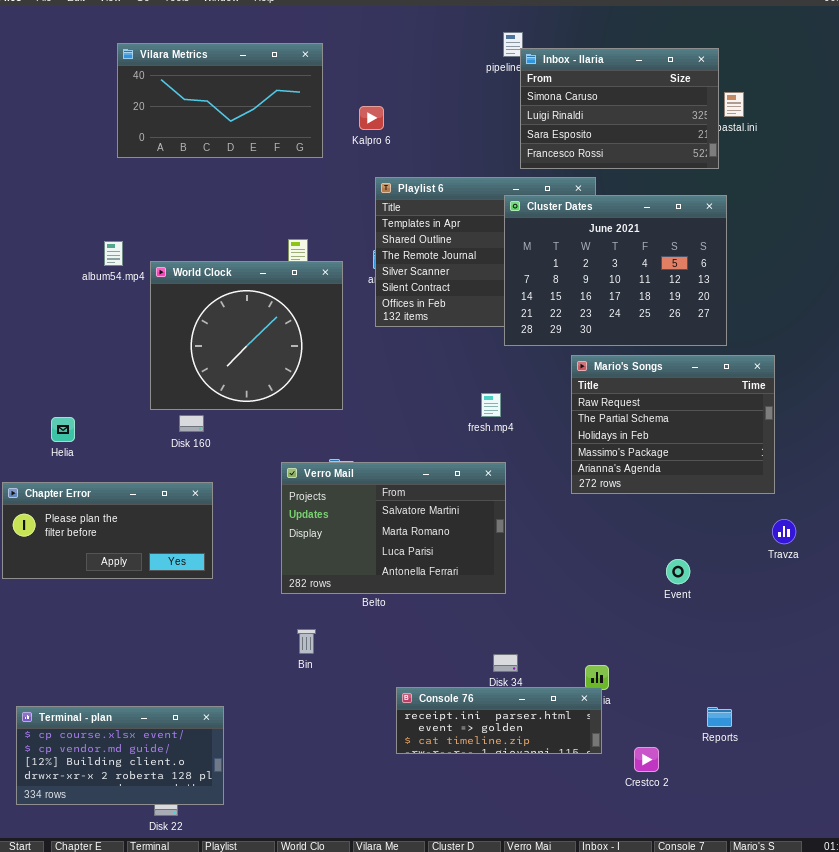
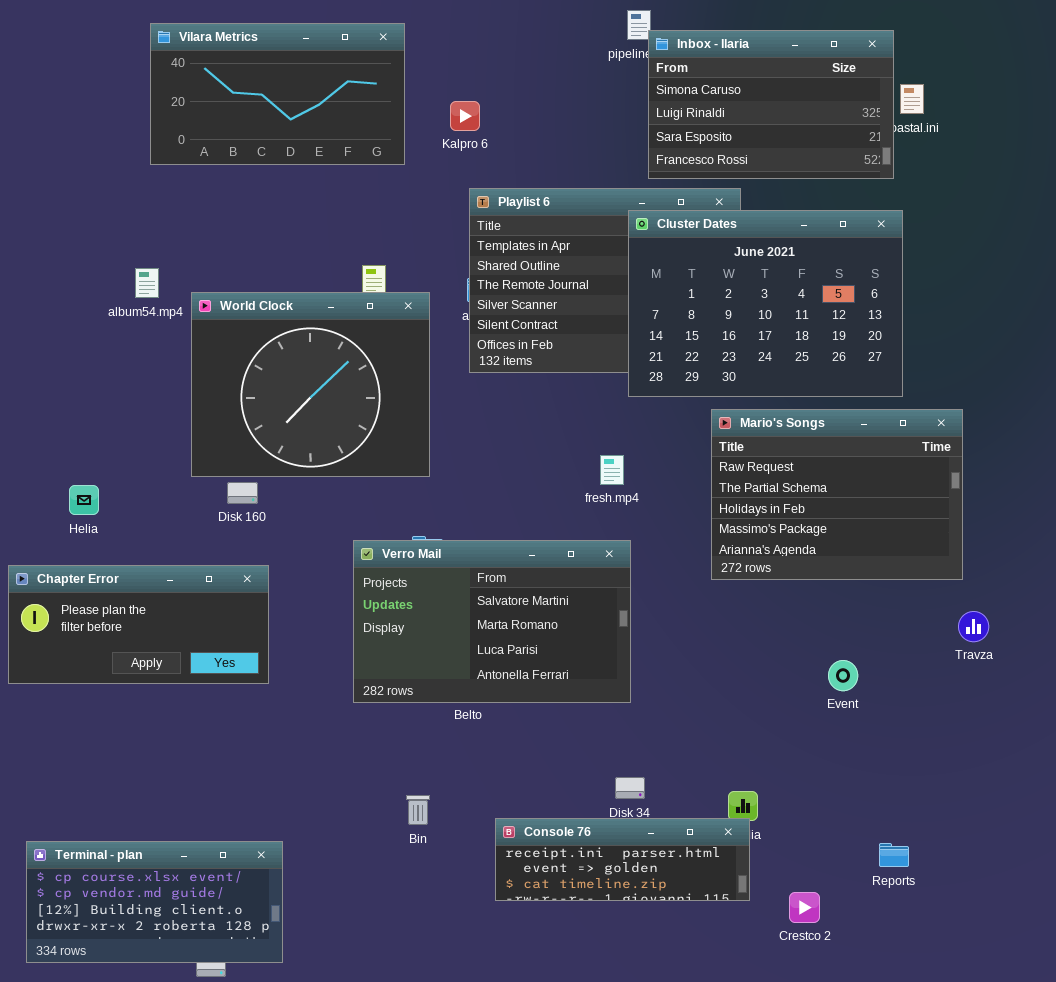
Bin: [297,629,316,654] -> [406,795,430,825], moved

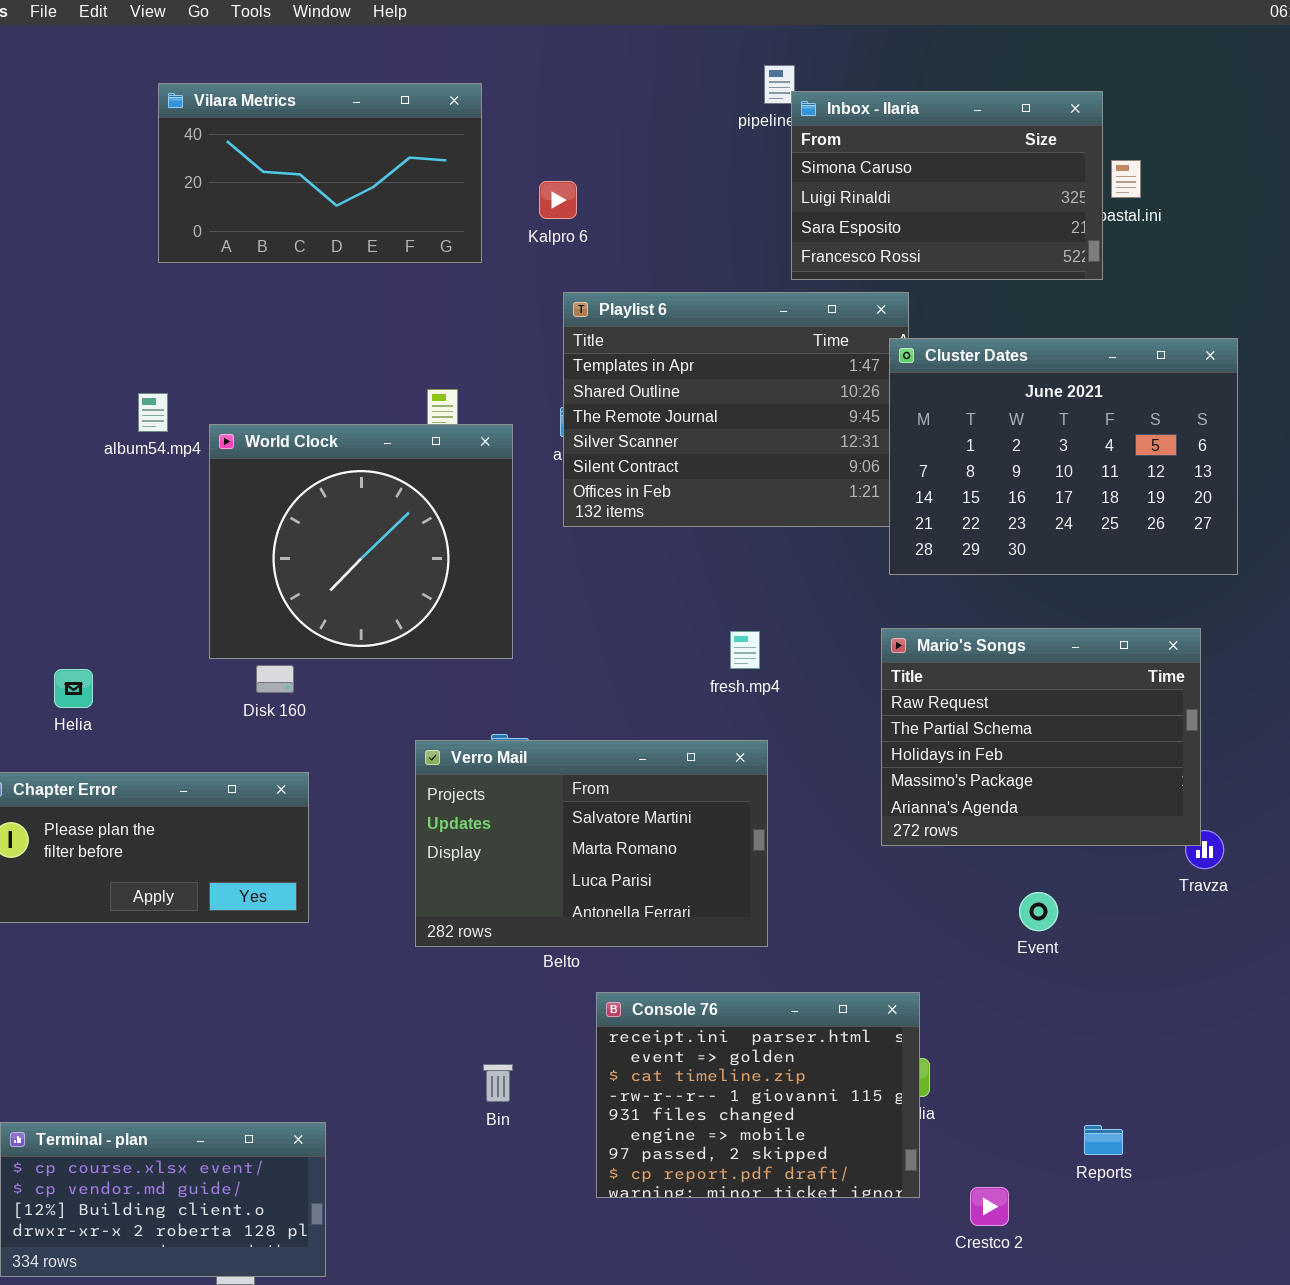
Cluster Dates: [628,210,903,397] -> [889,338,1238,575], moved
Mario's Songs: [711,409,963,580] -> [881,628,1201,846], moved
Console 76: [495,818,750,901] -> [596,992,920,1198], resized

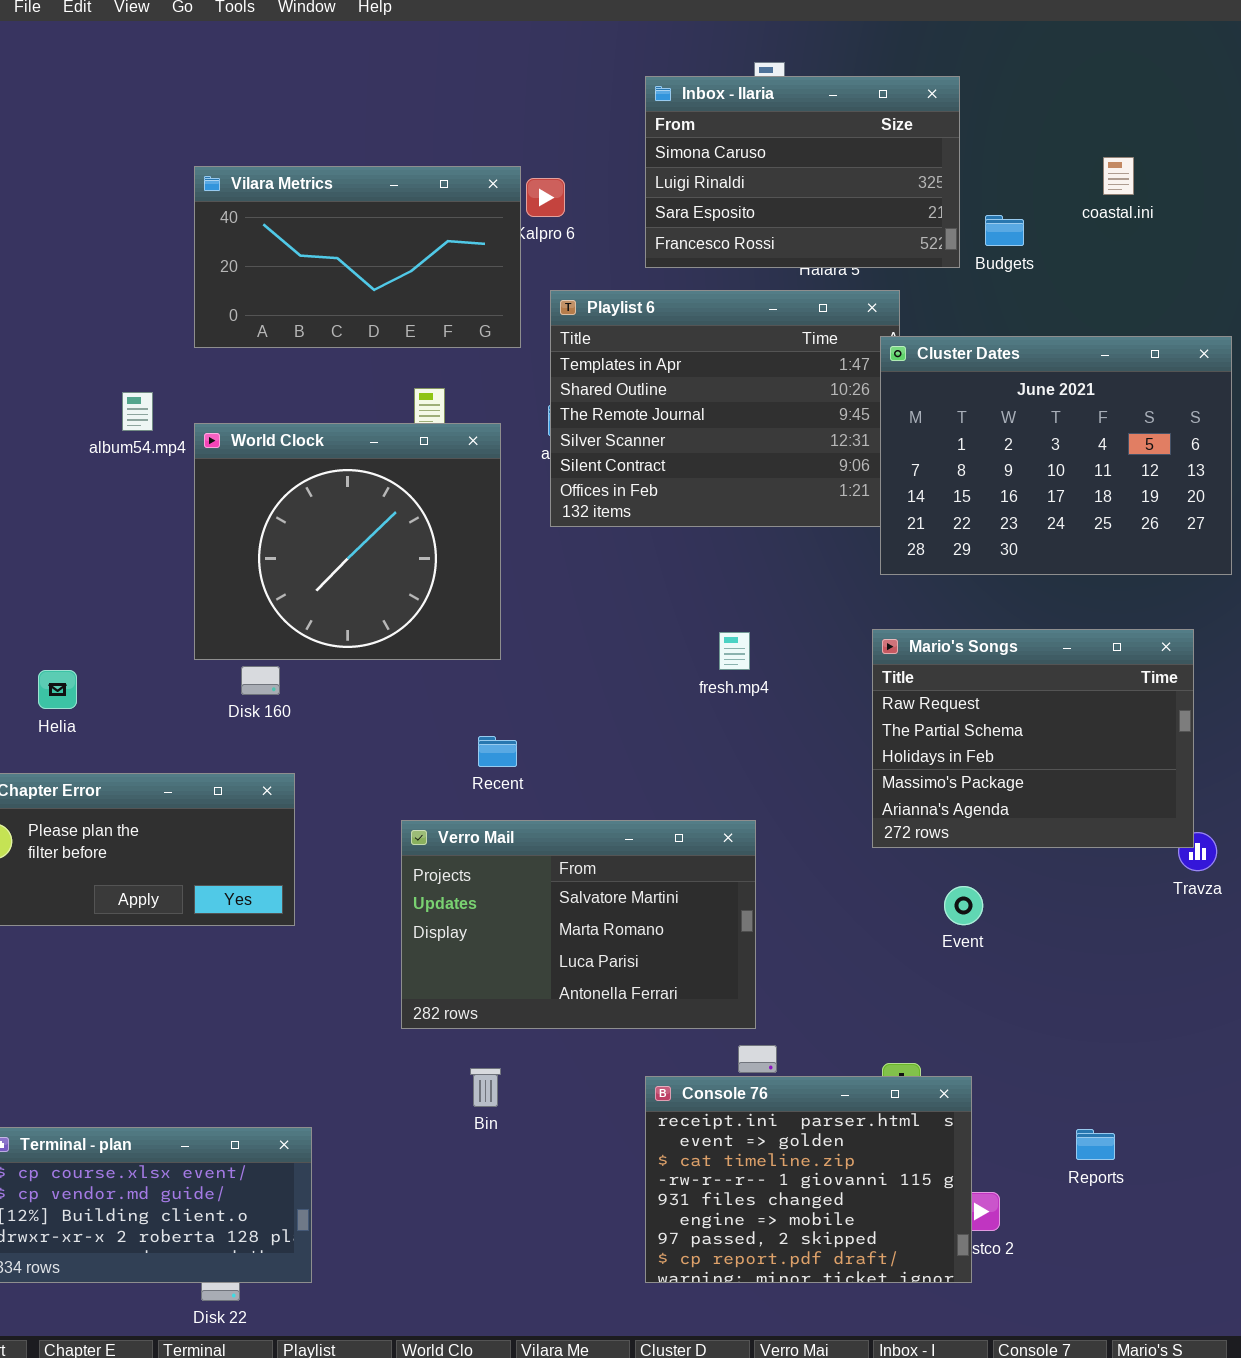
Vilara Metrics: [158,83,482,263] -> [194,166,521,348], moved
Inbox - Ilaria: [791,91,1103,280] -> [645,76,960,268], moved
Verro Mail: [415,740,768,947] -> [401,820,756,1029], moved
Event: [1019,892,1058,931] -> [944,886,983,925], moved
Console 76: [596,992,920,1198] -> [645,1076,972,1283], moved

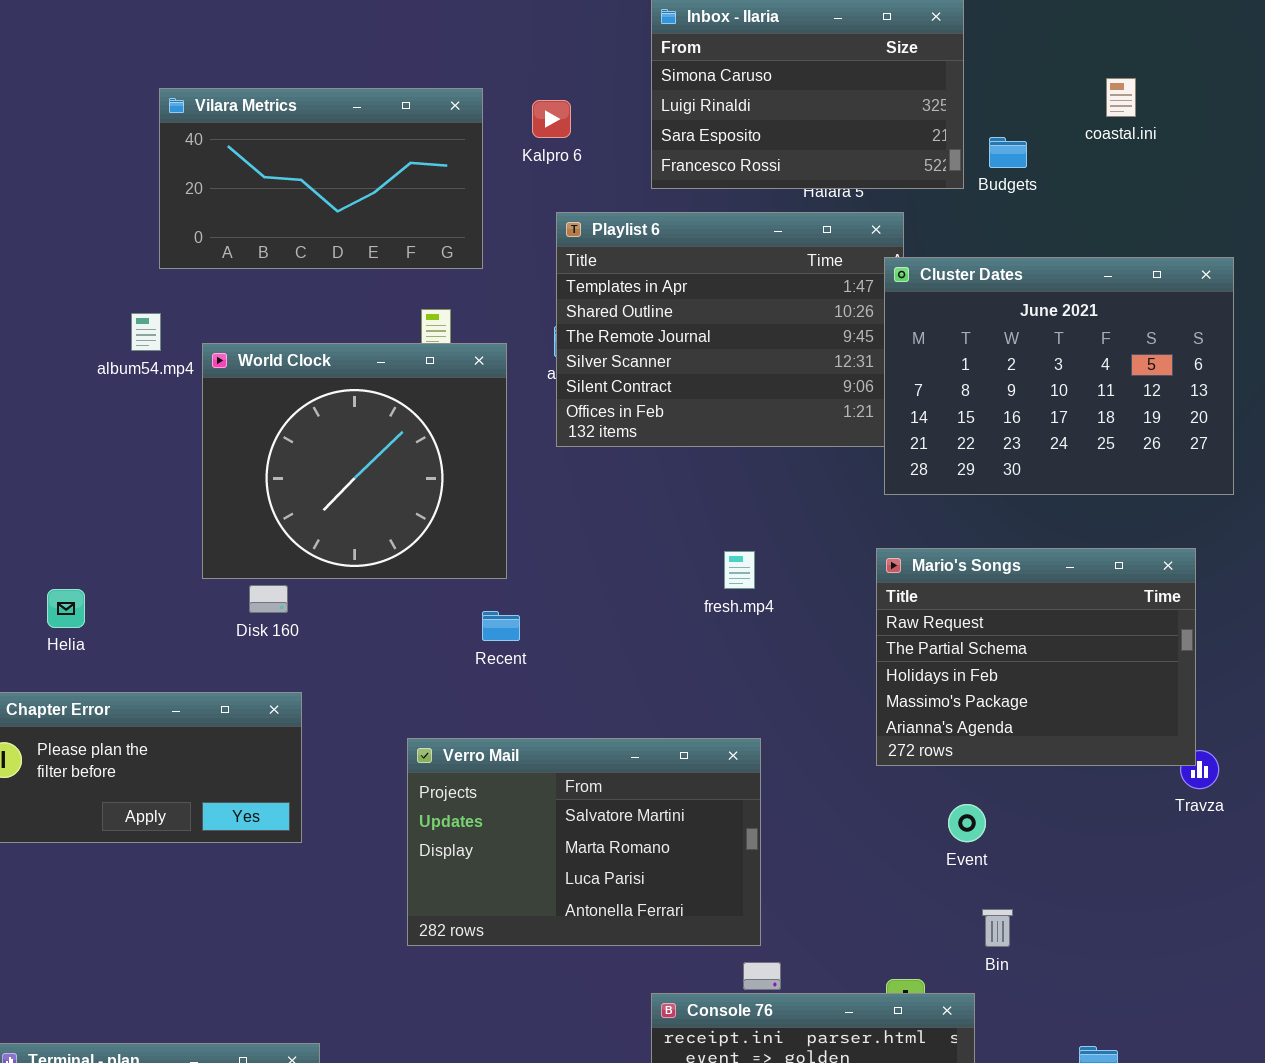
Vilara Metrics: [194,166,521,348] -> [159,88,483,269], moved
Recent: [478,736,517,767] -> [482,611,520,641], moved
Bin: [470,1068,501,1107] -> [982,909,1013,947], moved

